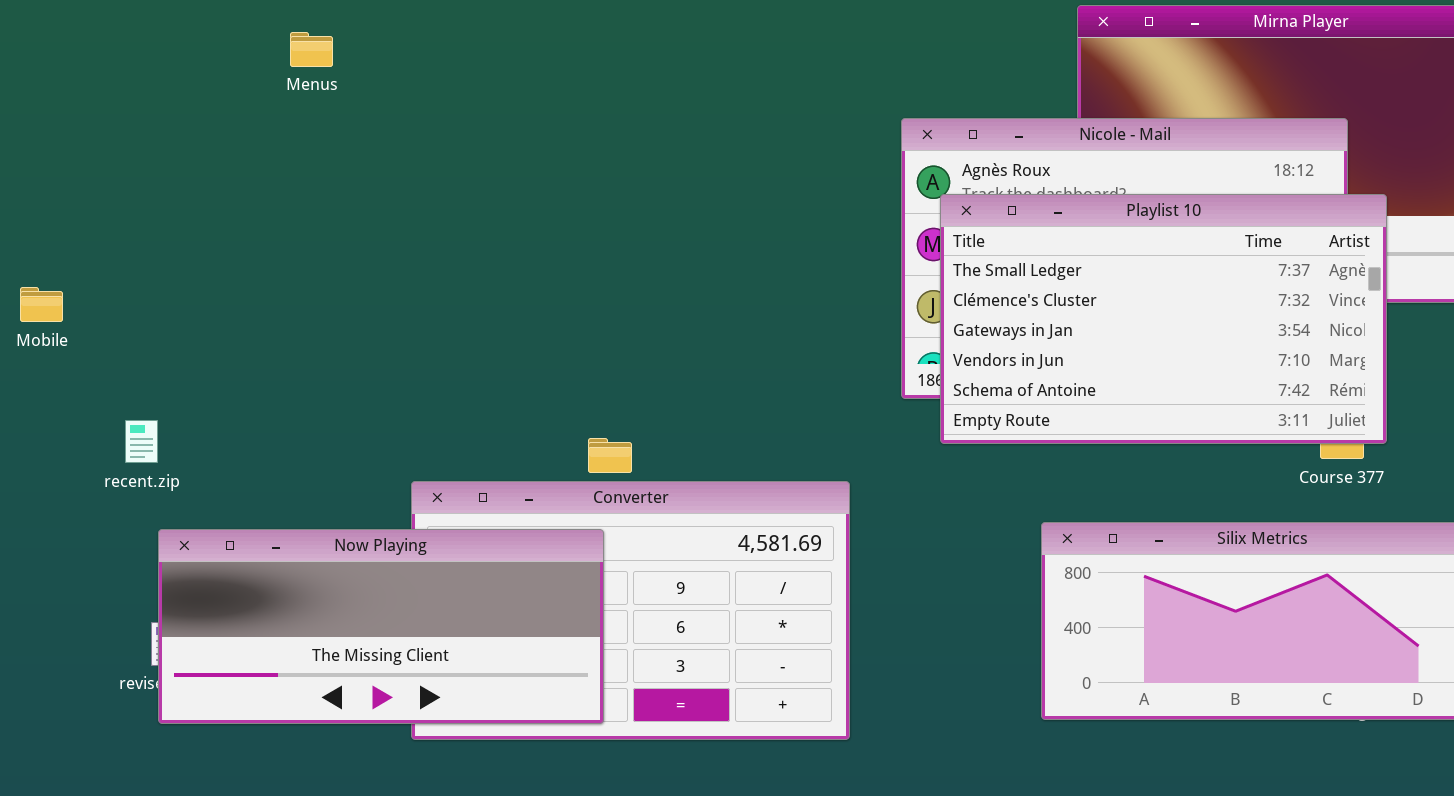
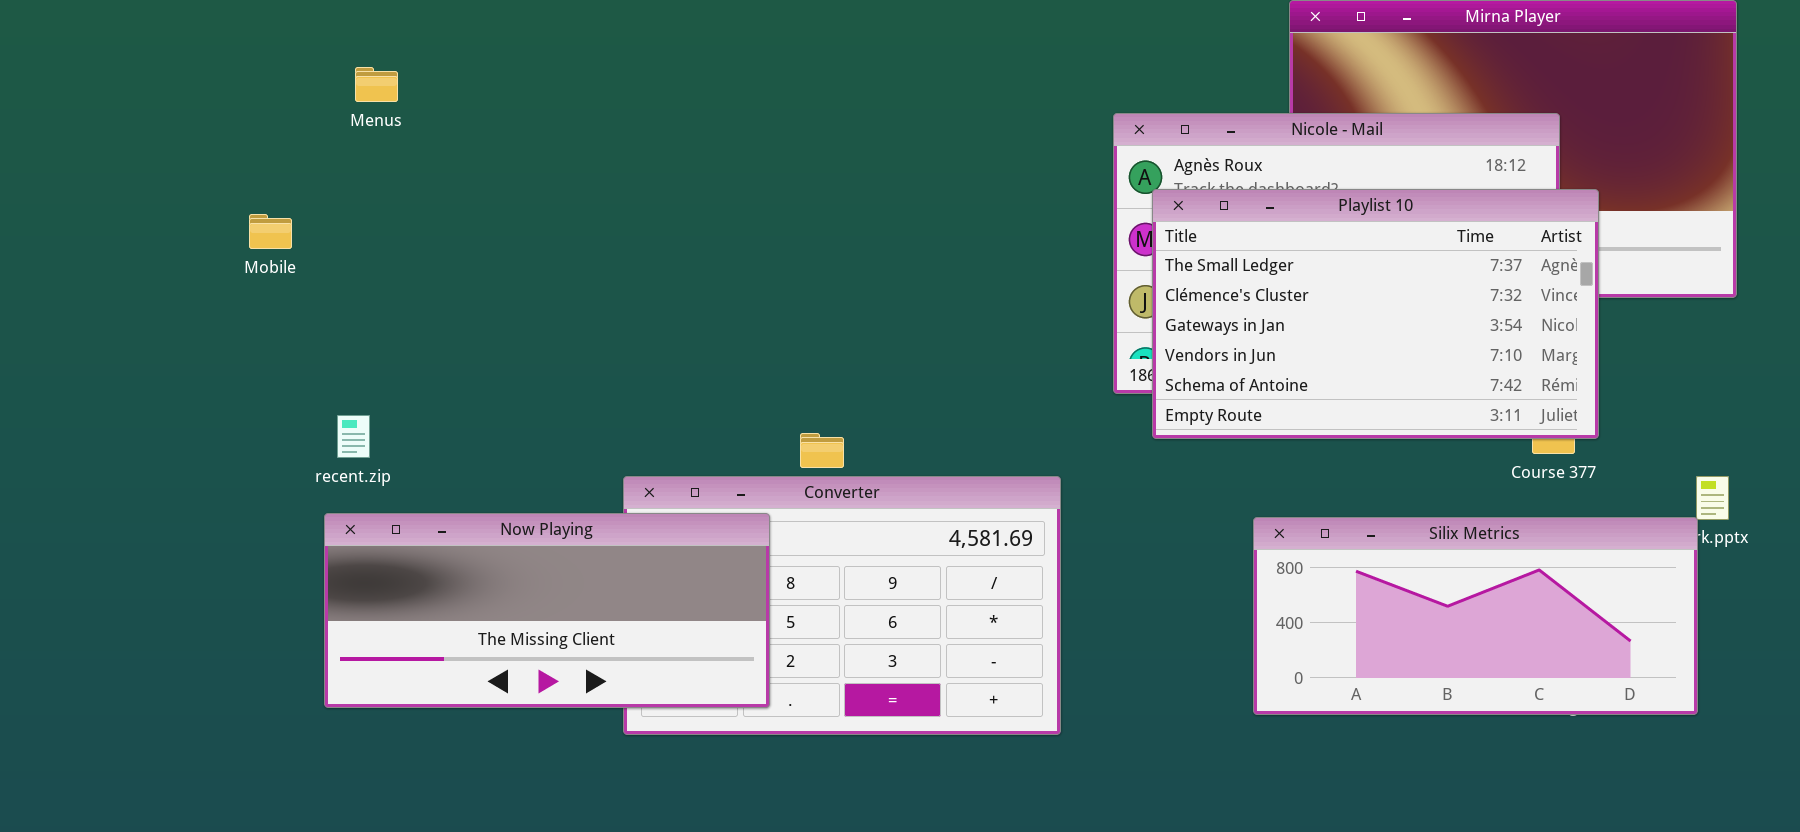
Menus: [290,32,333,67] -> [355,67,398,102], moved
Mobile: [20,287,63,322] -> [249,214,292,249], moved
Now Playing: [158,529,604,724] -> [324,513,770,708], moved

